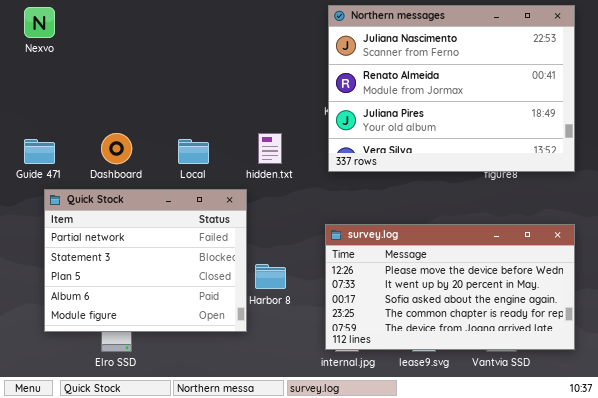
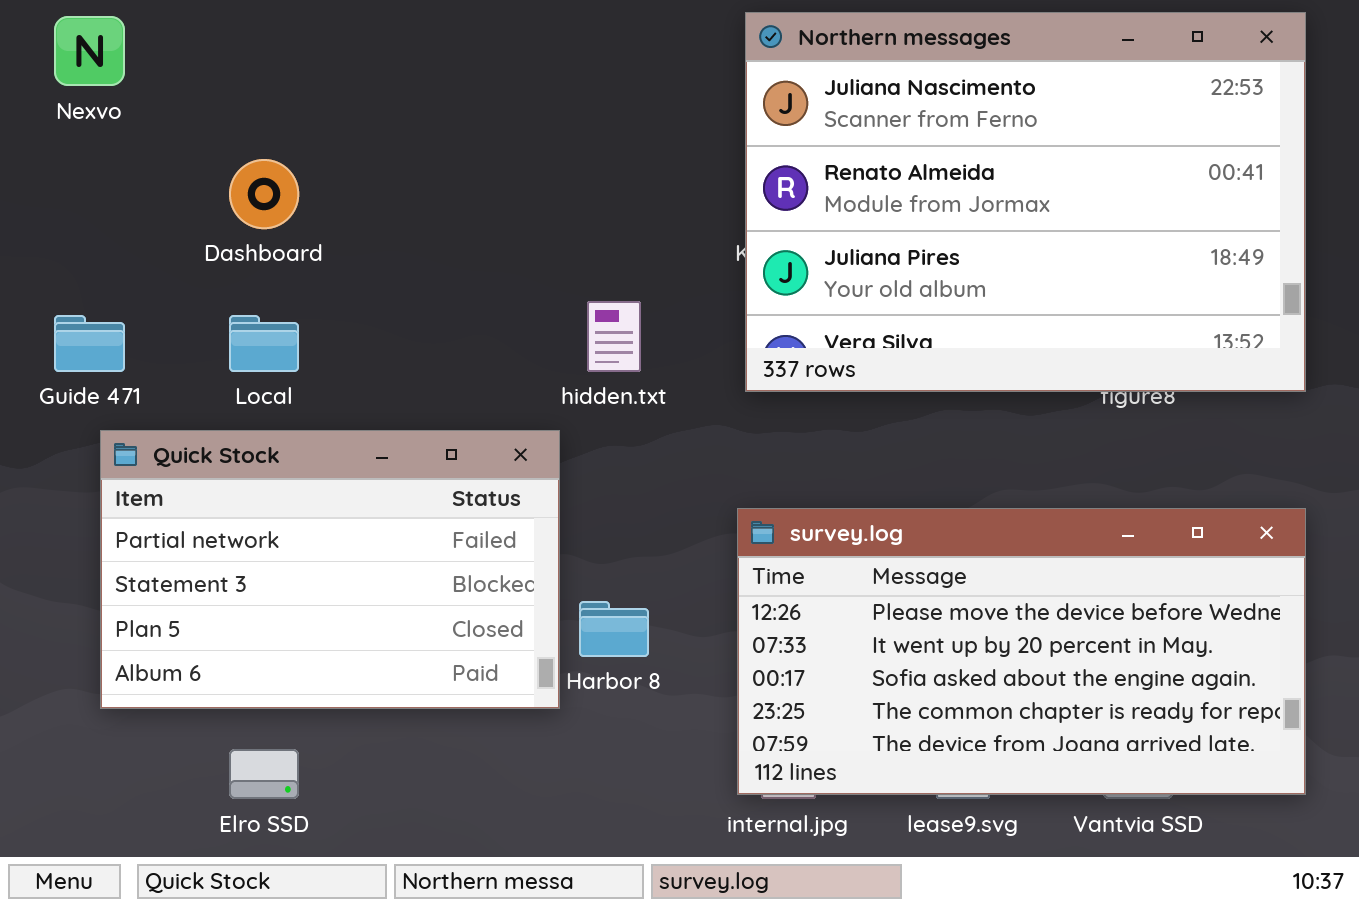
Dashboard: [101,133,132,164] -> [229,159,299,229], moved
Local: [178,139,209,164] -> [229,315,299,372], moved
Quick Stock: [44,189,247,332] -> [100,430,560,709], resized

